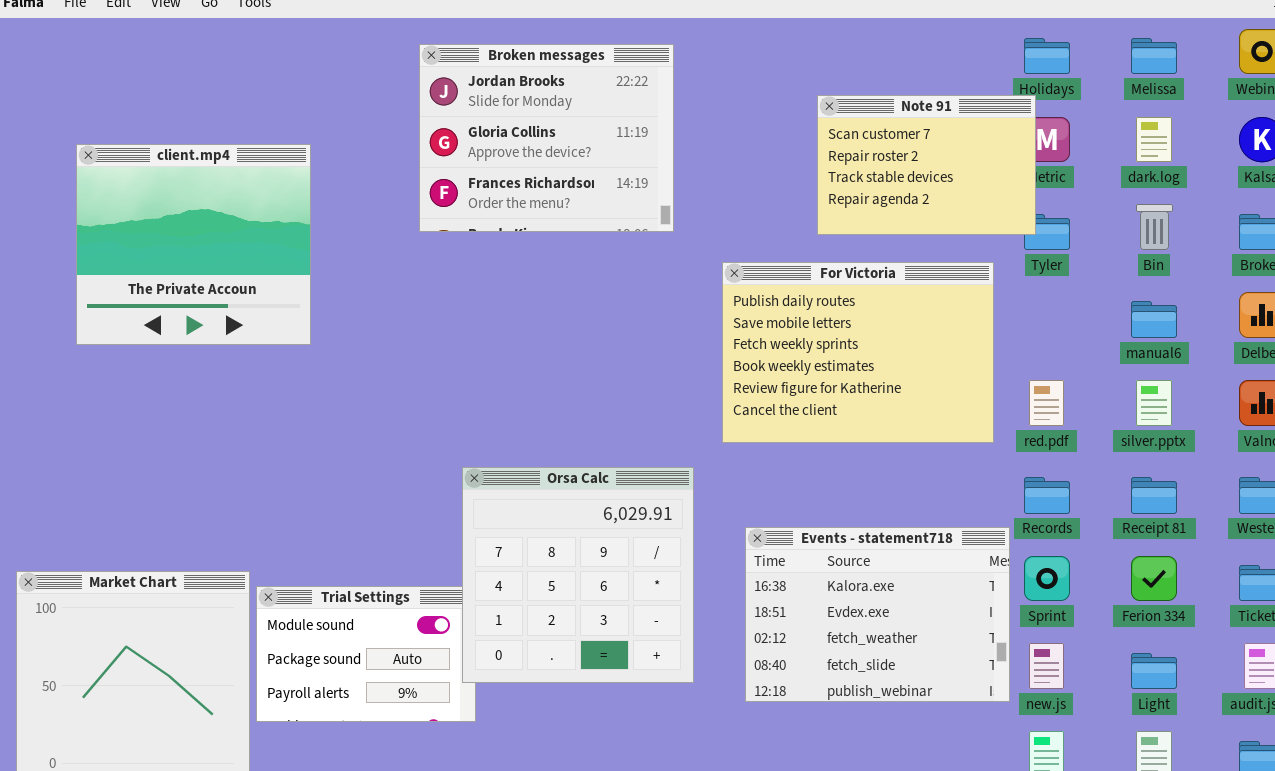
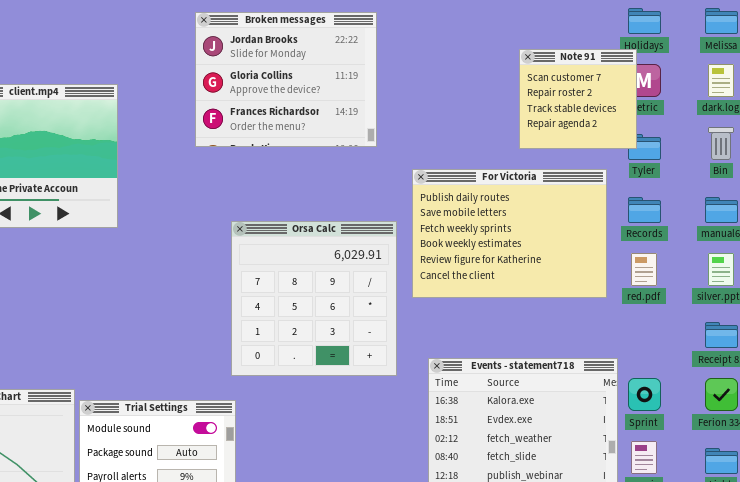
Note 91: [817,95,1036,235] -> [519,49,637,149], resized
Orsa Calc: [462,467,694,683] -> [231,221,397,376], moved
Records: [1024,477,1070,514] -> [628,197,661,223], moved

